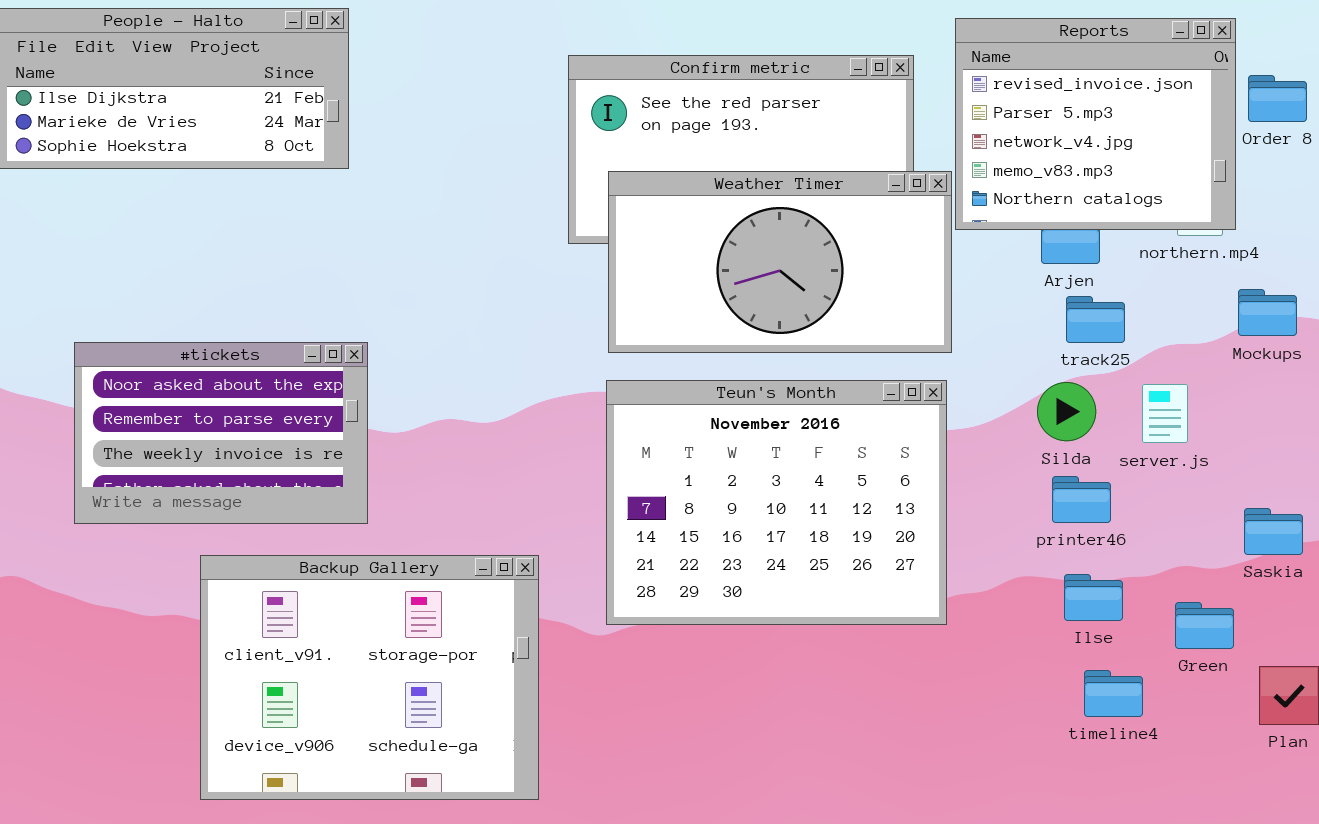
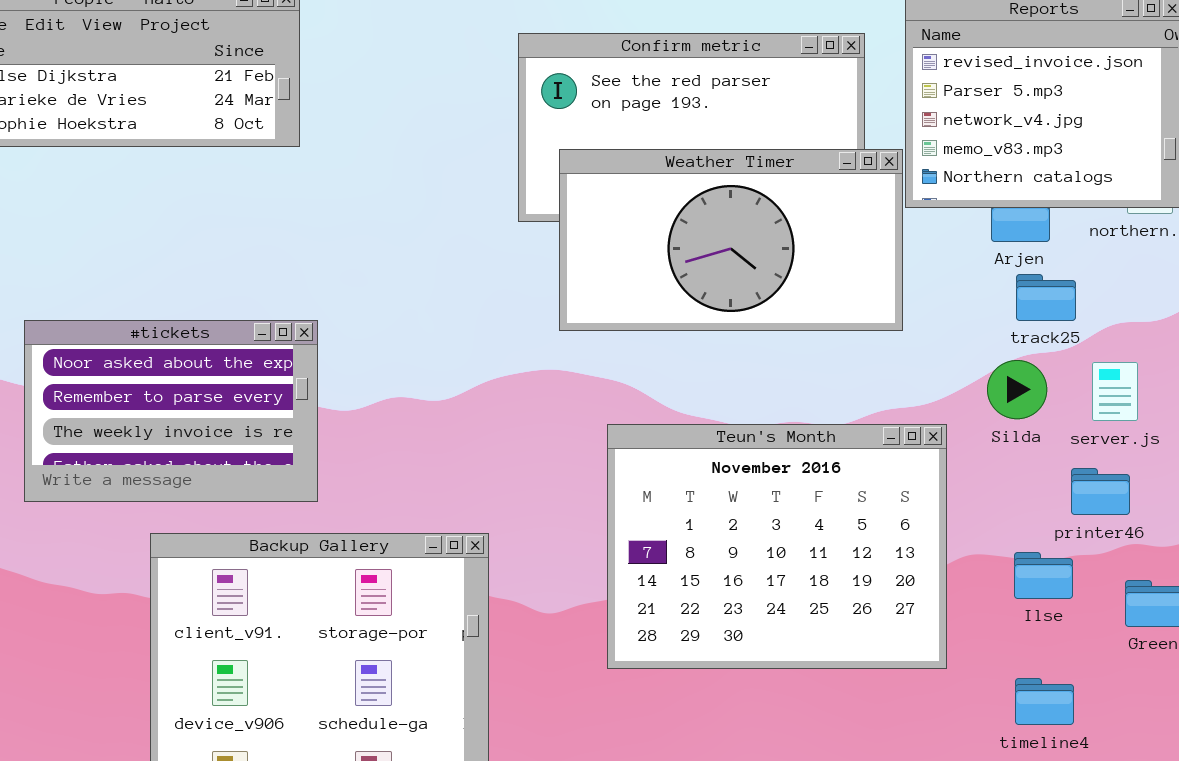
Teun's Month: [606,380,947,625] -> [607,424,947,669], moved
printer46: [1052,476,1111,523] -> [1071,468,1130,515], moved
timeline4: [1084,670,1143,717] -> [1015,678,1074,725], moved

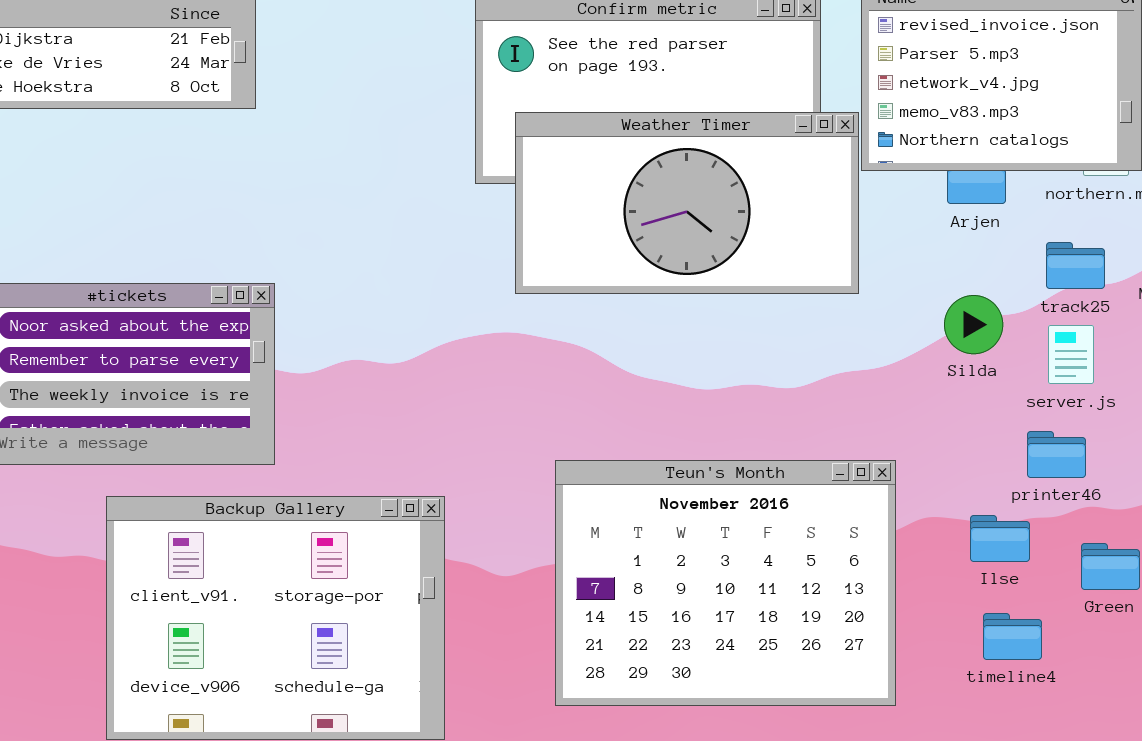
track25: [1016,274,1076,321] -> [1046,242,1105,289], moved
Silda: [987,360,1047,419] -> [944,295,1003,354], moved
Teun's Month: [607,424,947,669] -> [555,460,896,706], moved
timeline4: [1015,678,1074,725] -> [983,613,1042,660], moved

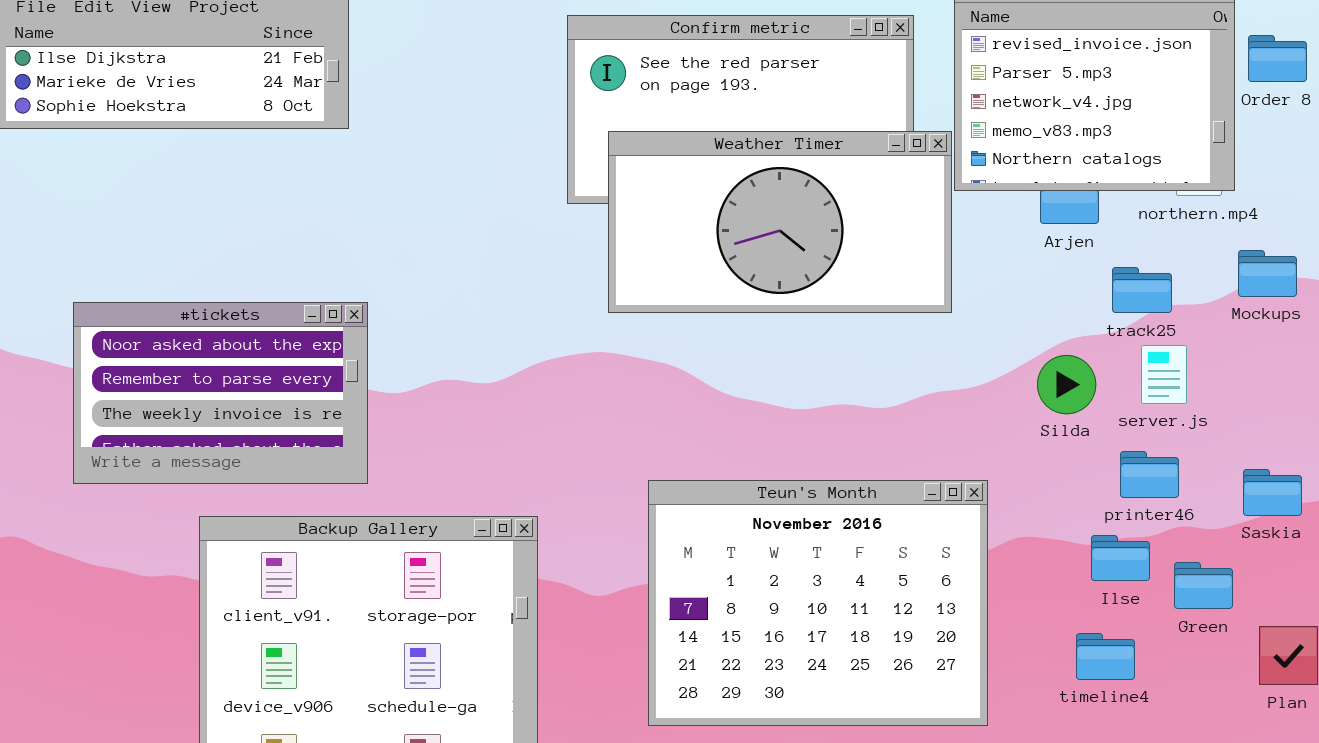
track25: [1046,242,1105,289] -> [1112,267,1172,313], moved
Silda: [944,295,1003,354] -> [1037,355,1096,414], moved
Ilse: [970,515,1030,562] -> [1091,535,1150,581], moved

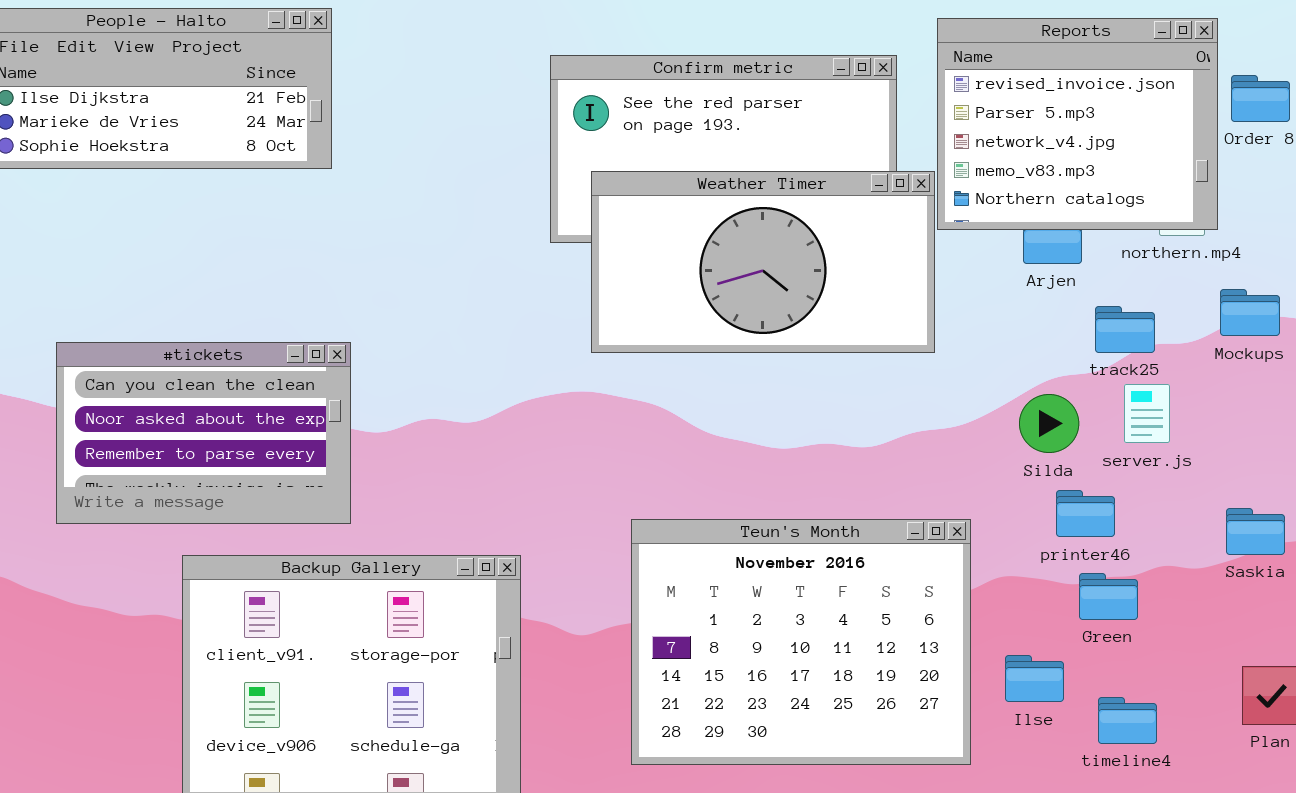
#tickets: [73,302,368,484] -> [56,342,351,524], scrolled up 1 row
printer46: [1120,451,1179,498] -> [1056,490,1115,537], moved
Ilse: [1091,535,1150,581] -> [1005,655,1064,702], moved
Green: [1174,562,1233,609] -> [1079,573,1138,620], moved
timeline4: [1076,633,1135,680] -> [1098,697,1157,744], moved

